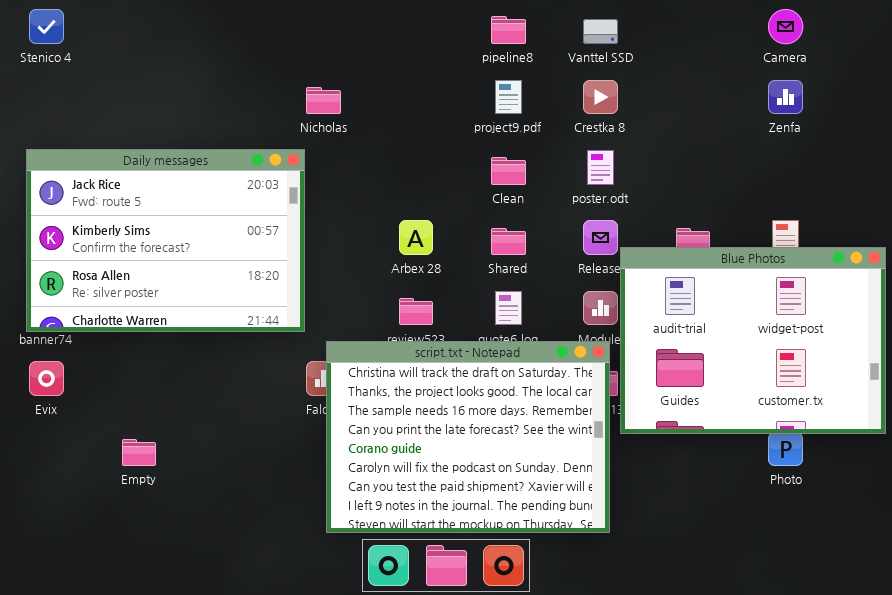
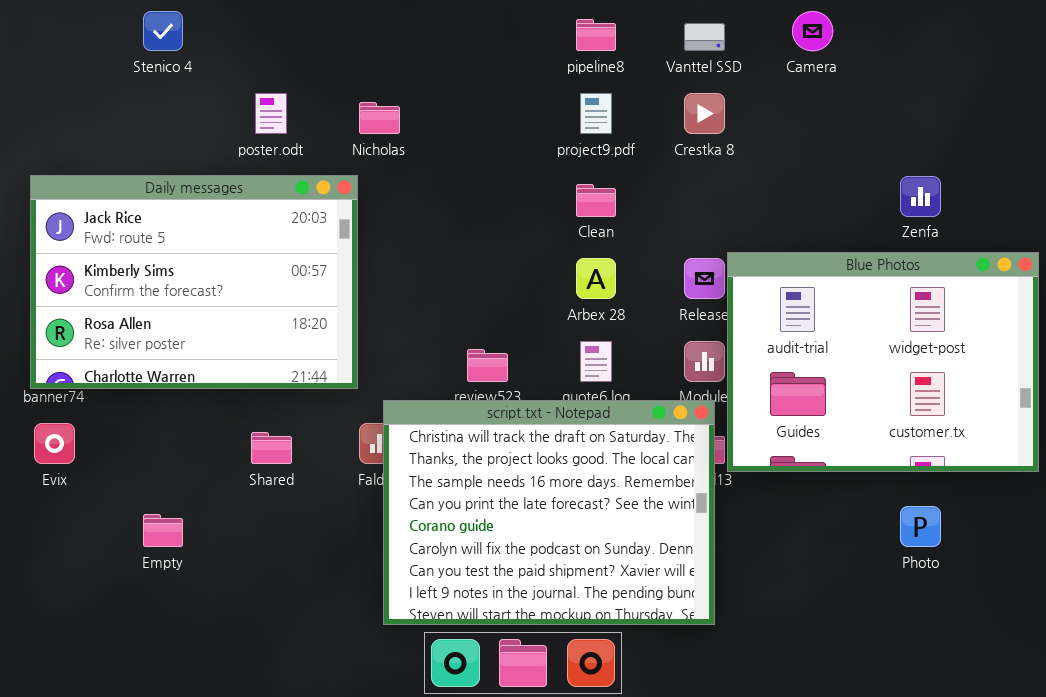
Stenico 4: [29,9,64,44] -> [143,11,183,51], moved
Camera: [768,9,803,44] -> [792,11,833,51], moved
Zenfa: [768,80,803,114] -> [900,176,941,217], moved
poster.odt: [587,150,614,185] -> [255,93,287,134], moved
Arbex 28: [399,220,433,255] -> [576,258,616,299], moved
Shared: [491,228,526,255] -> [251,432,292,464], moved
Blue Photos: [620,247,886,434] -> [727,252,1039,472], moved

